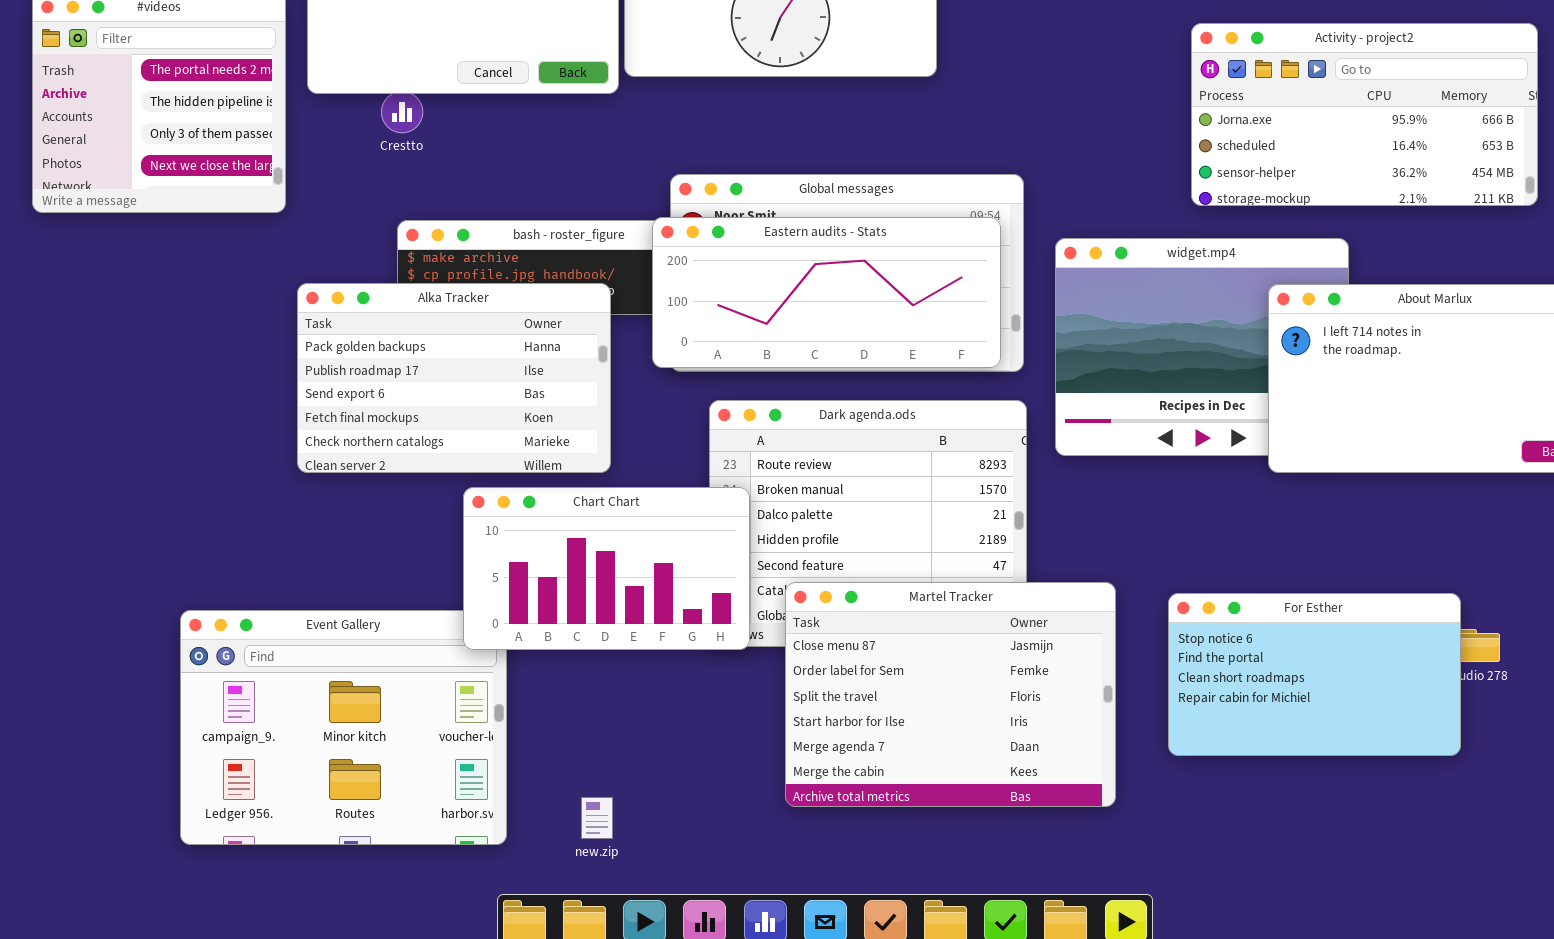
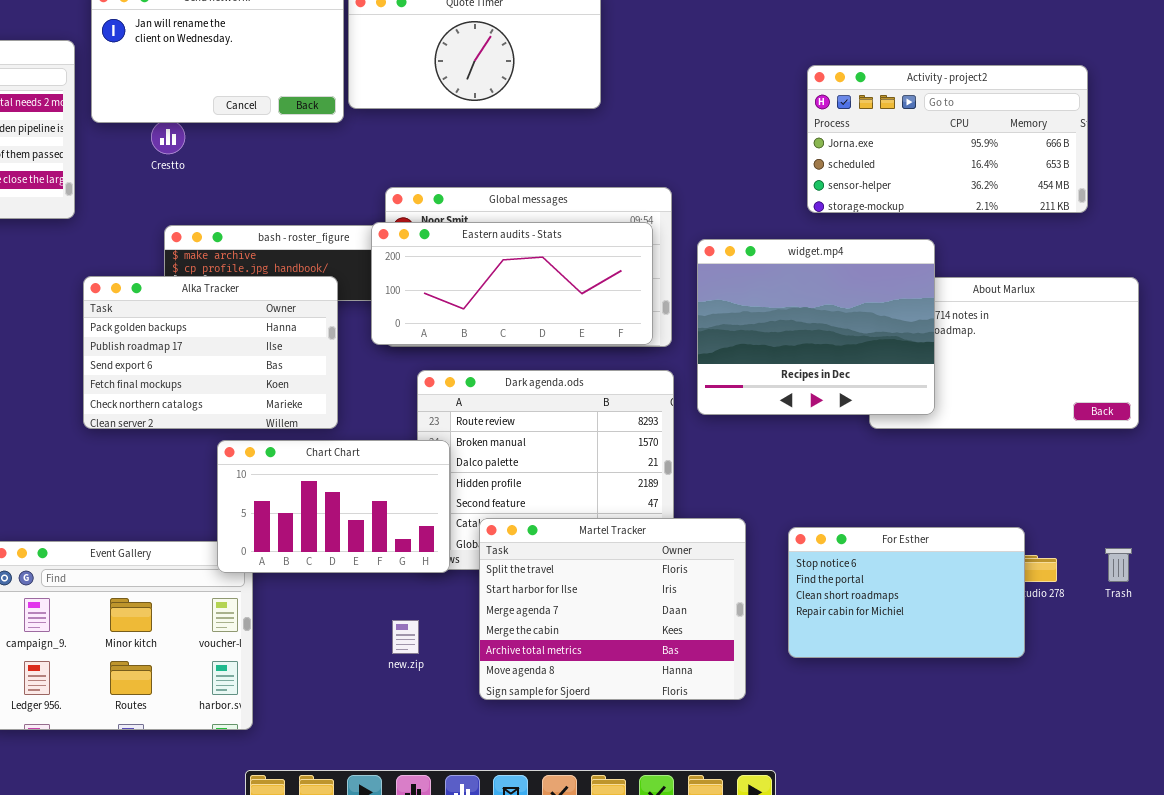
widget.mp4: [1055,238,1349,456] -> [697,239,935,415], raised
Martel Tracker: [785,582,1116,807] -> [479,518,746,700], scrolled down 2 rows
new.zip: [581,797,613,839] -> [392,620,419,654], moved

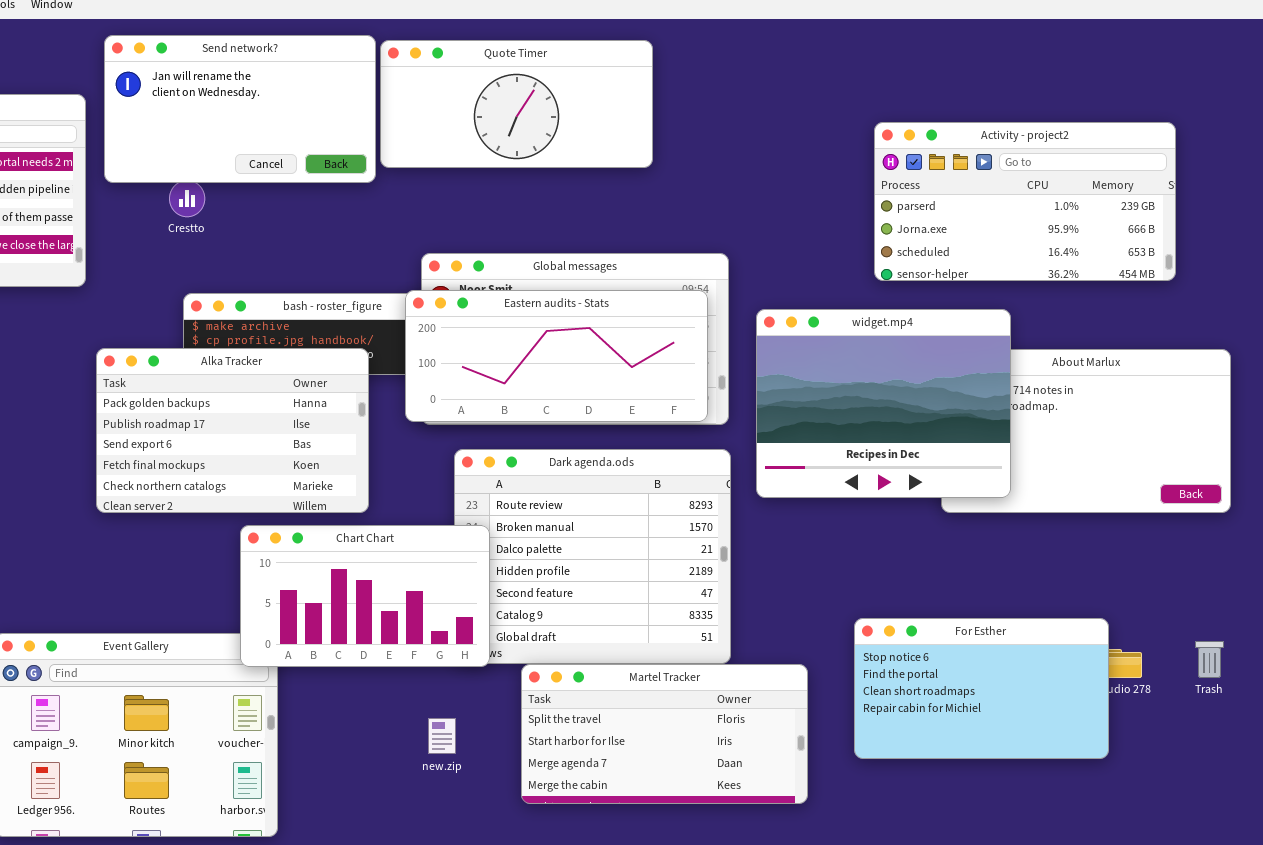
Activity - project2: [807,65,1088,213] -> [874,122,1176,281], scrolled up 1 row
Martel Tracker: [479,518,746,700] -> [521,664,808,804], resized

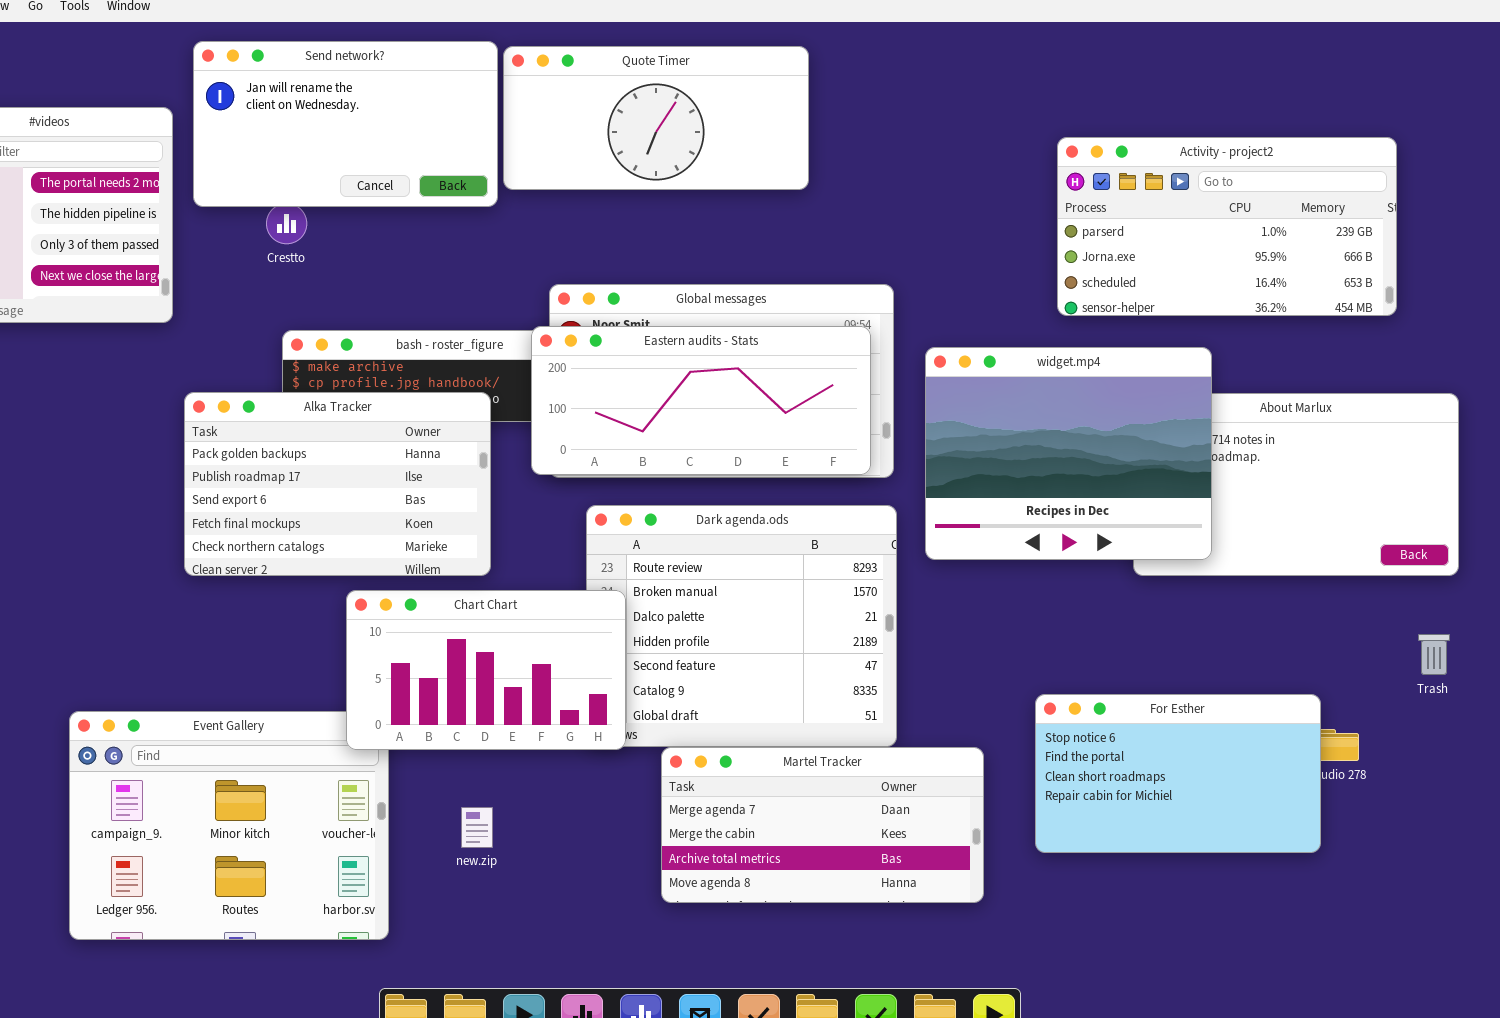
Trash: [1195,641,1224,678] -> [1418,634,1450,675], moved
Martel Tracker: [521,664,808,804] -> [661,747,984,903], scrolled down 2 rows
new.zip: [428,718,456,754] -> [461,807,493,848], moved

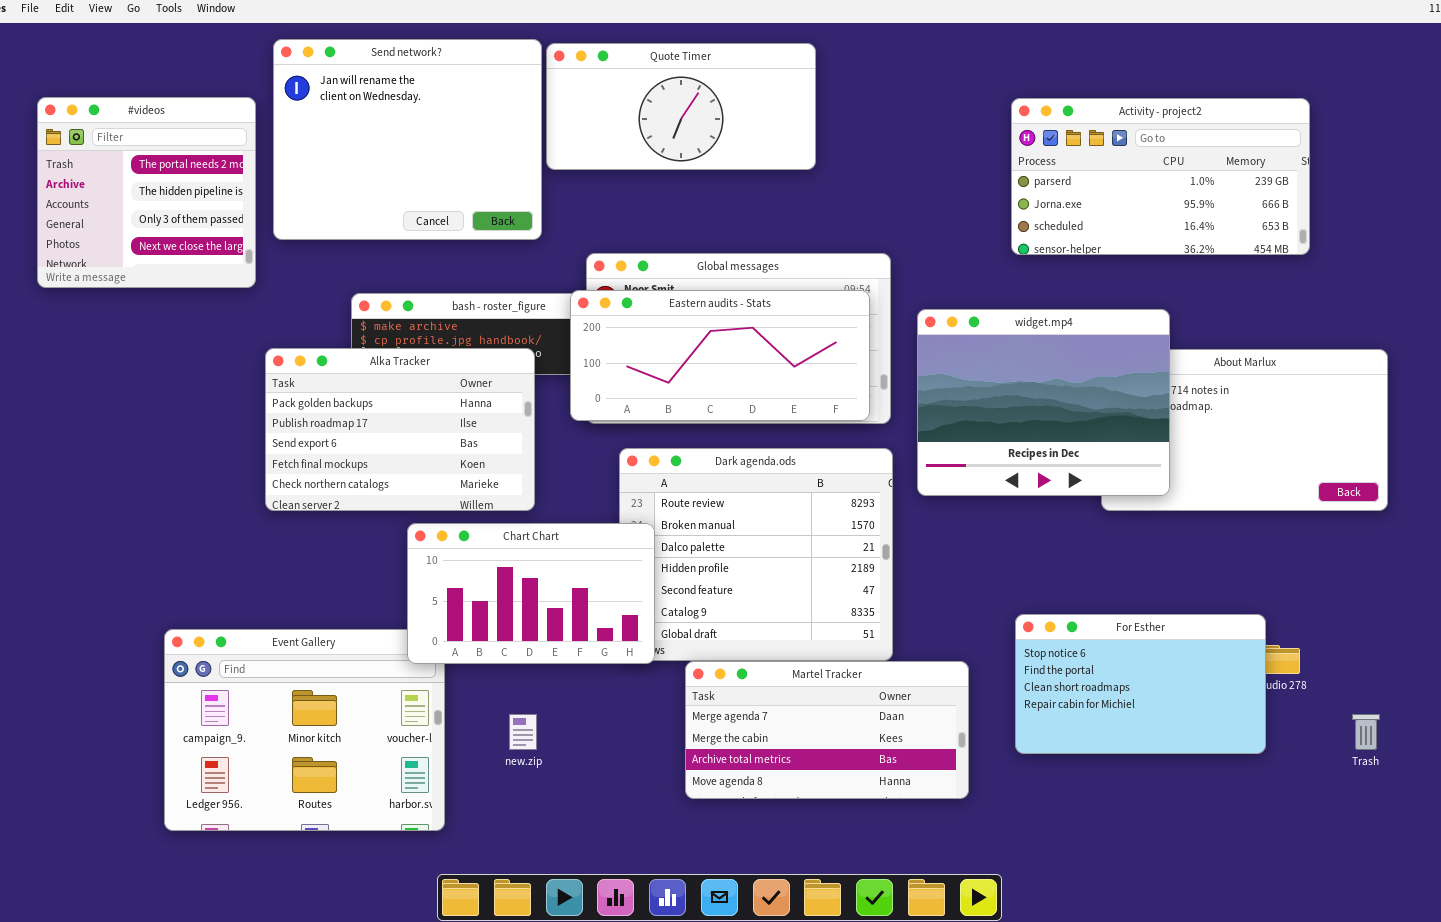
Send network?: [193,41,498,207] -> [273,39,542,240], resized
Activity - project2: [1057,137,1397,316] -> [1011,98,1310,255], moved
Trash: [1418,634,1450,675] -> [1352,714,1380,750], moved

